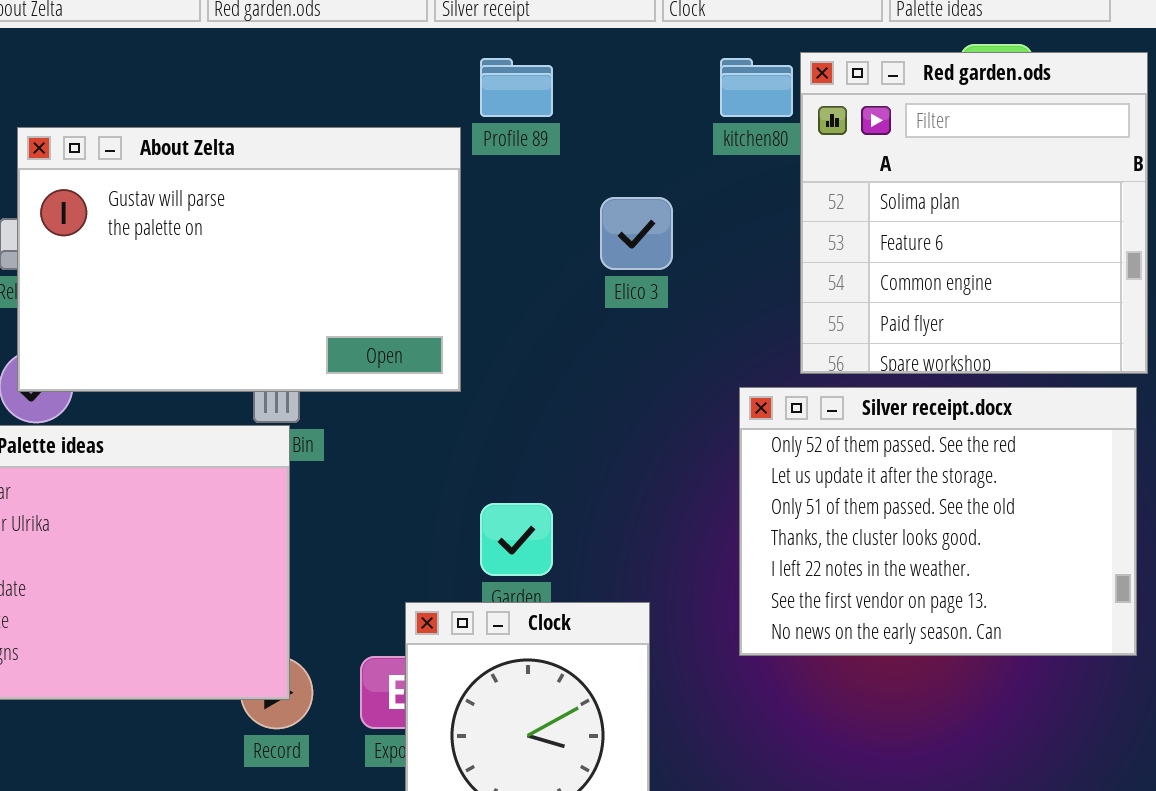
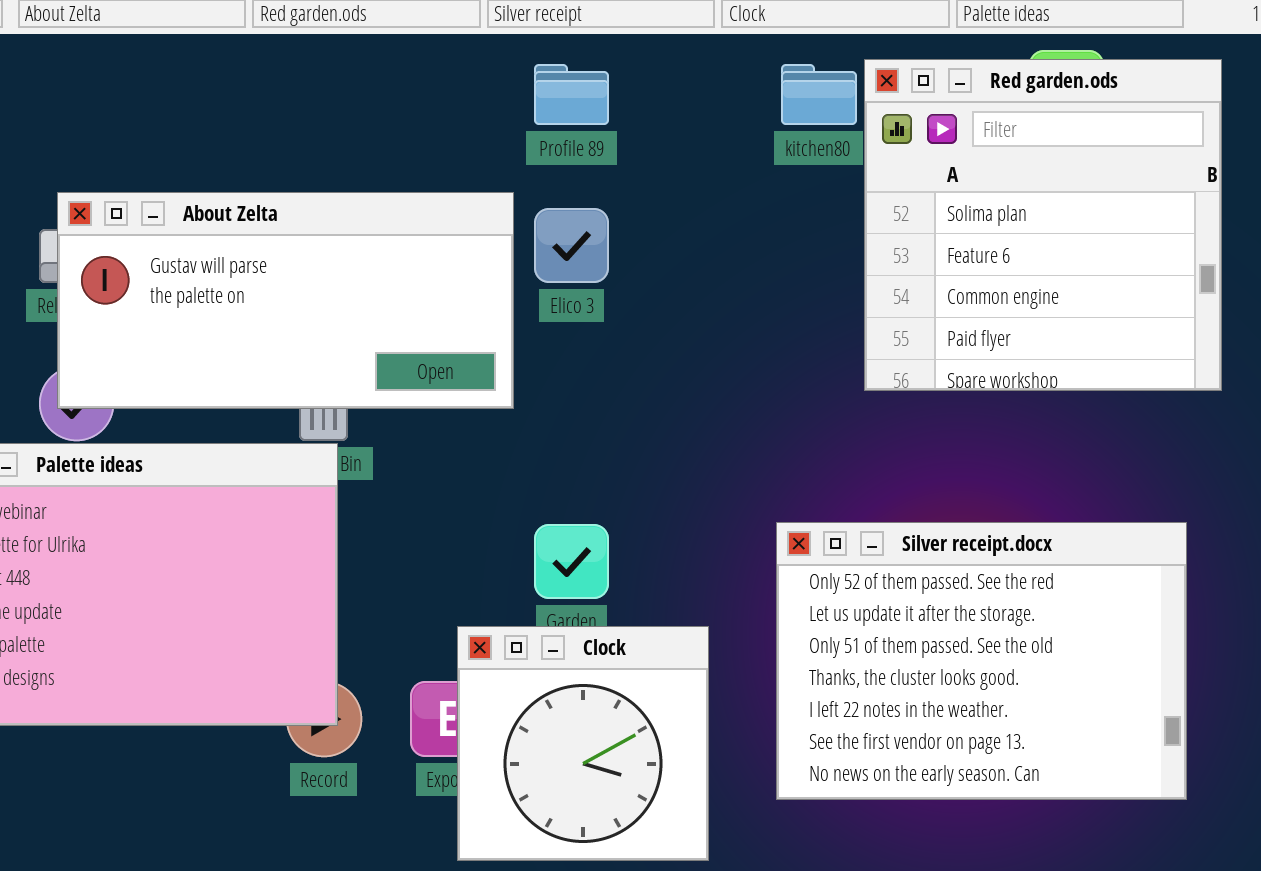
About Zelta: [17,127,461,392] -> [57,192,514,409], resized
Elico 3: [600,197,673,270] -> [534,208,609,283], moved
Silver receipt.docx: [739,387,1137,656] -> [776,522,1187,800], moved

